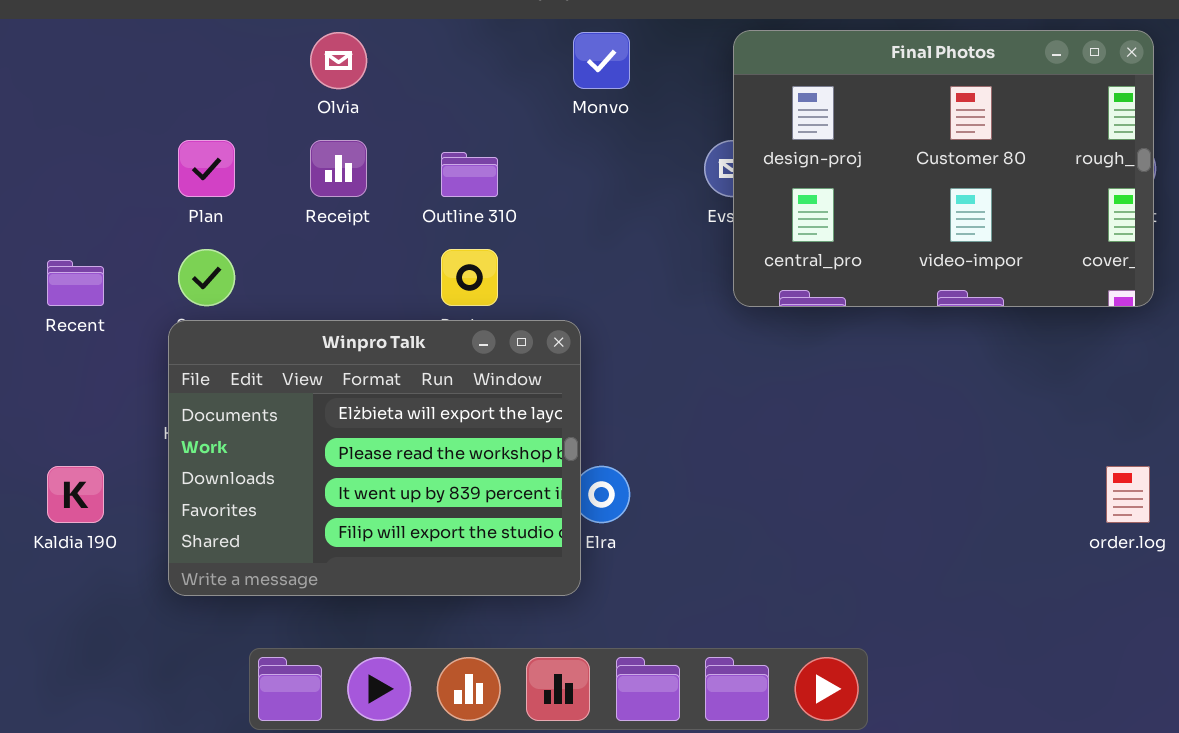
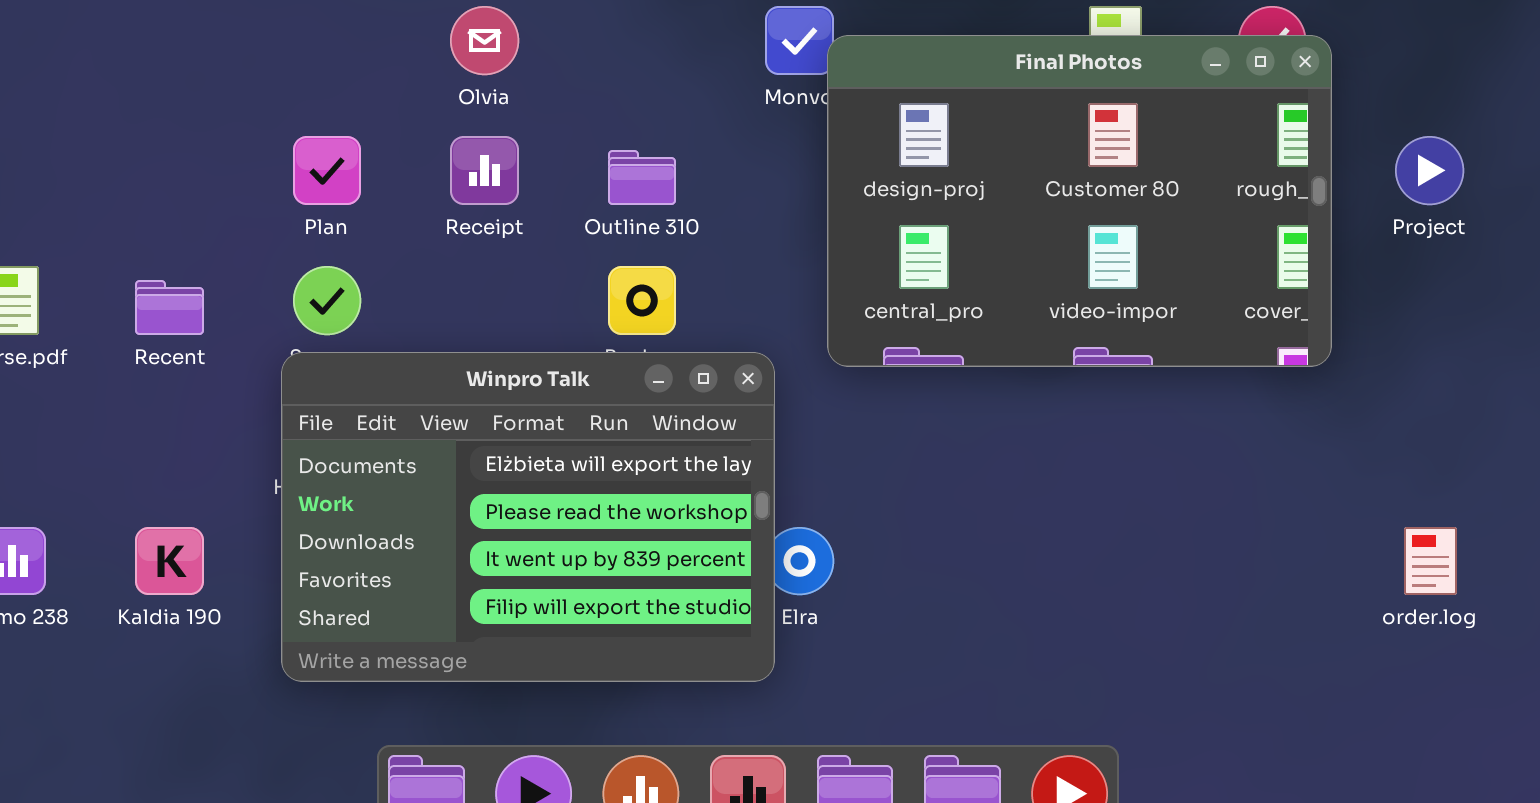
Final Photos: [733,30,1154,307] -> [827,35,1332,367], moved

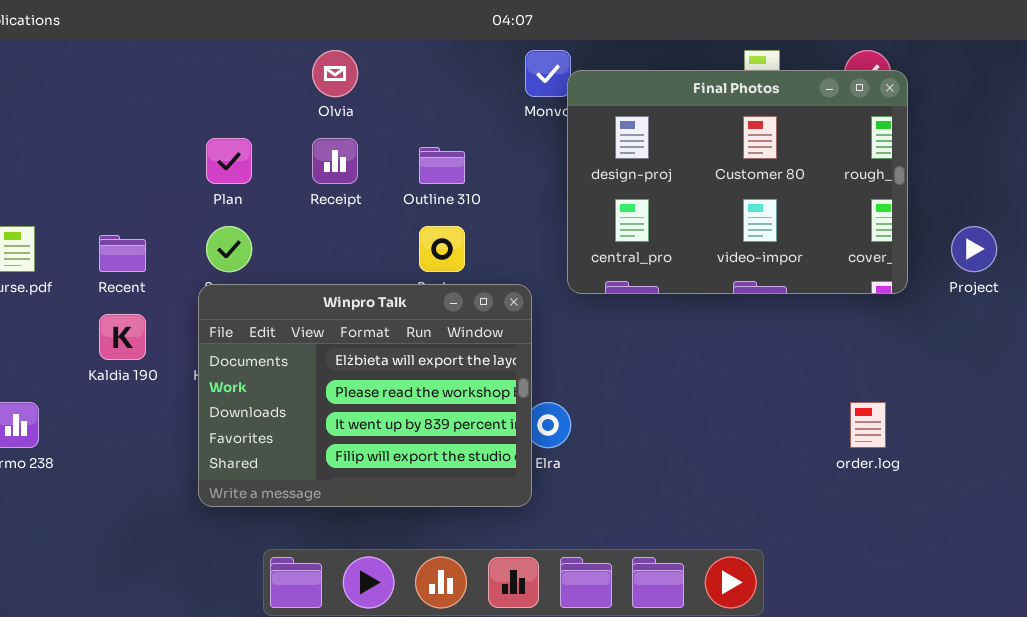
Project: [1395,136,1464,205] -> [951,226,997,272], moved
Kaldia 190: [135,527,204,595] -> [99,314,146,360], moved
order.log: [1404,527,1457,595] -> [850,402,886,448], moved

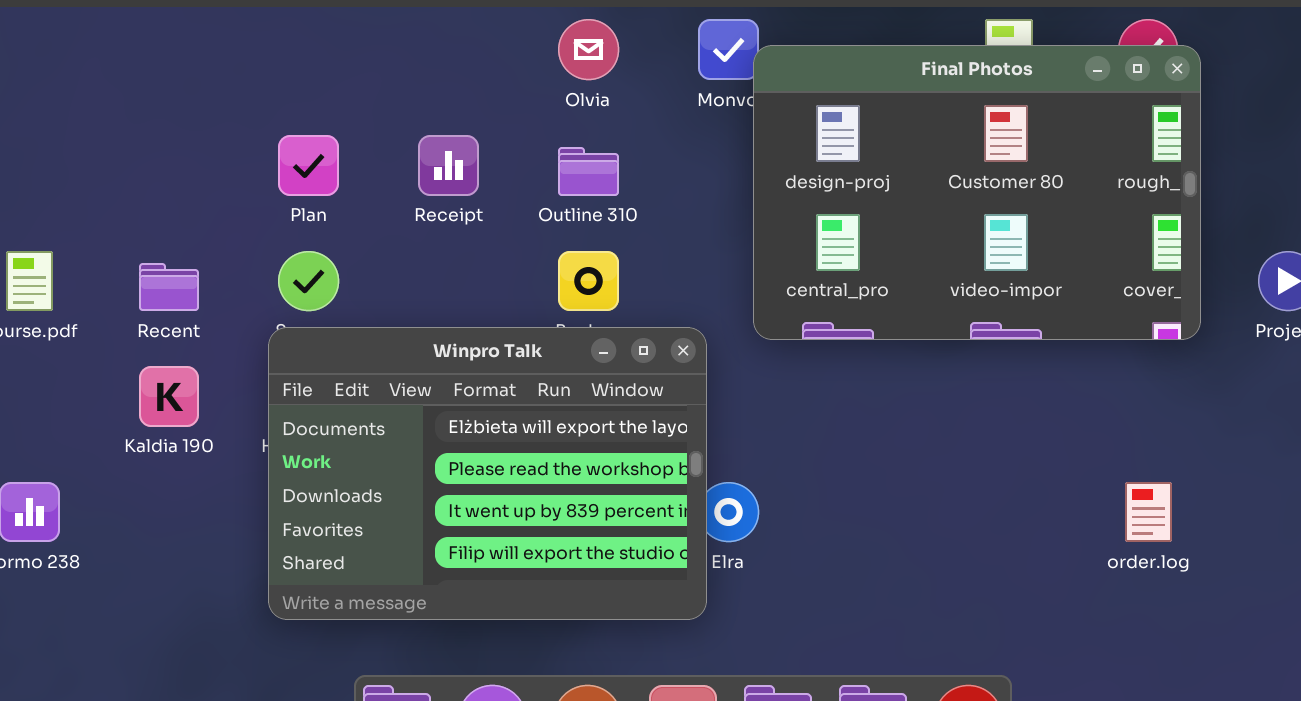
Olvia: [312,50,358,97] -> [558,19,619,80], moved

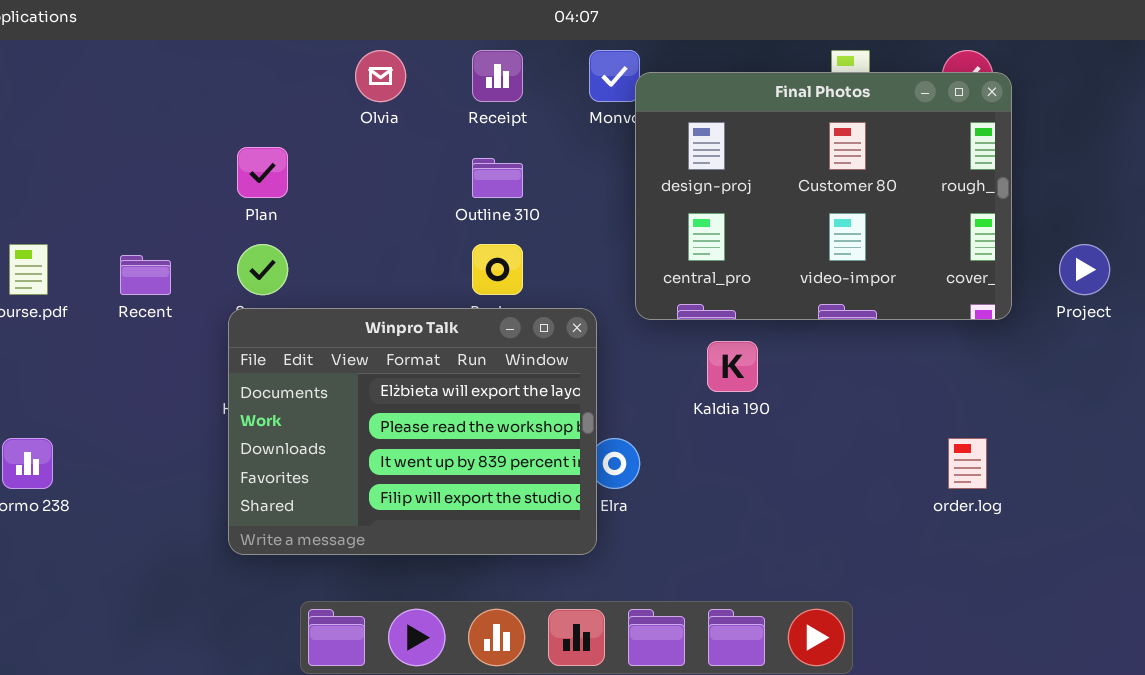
Olvia: [558,19,619,80] -> [355,50,406,102], moved
Receipt: [418,135,479,196] -> [472,50,523,102], moved
Kaldia 190: [139,366,199,427] -> [707,341,758,392], moved

